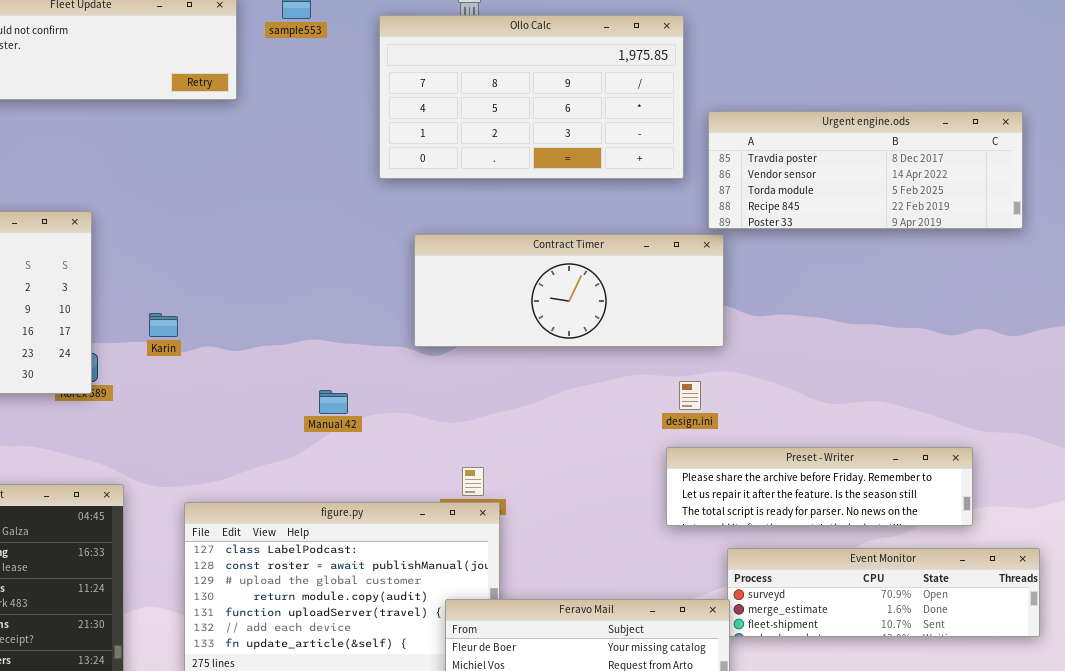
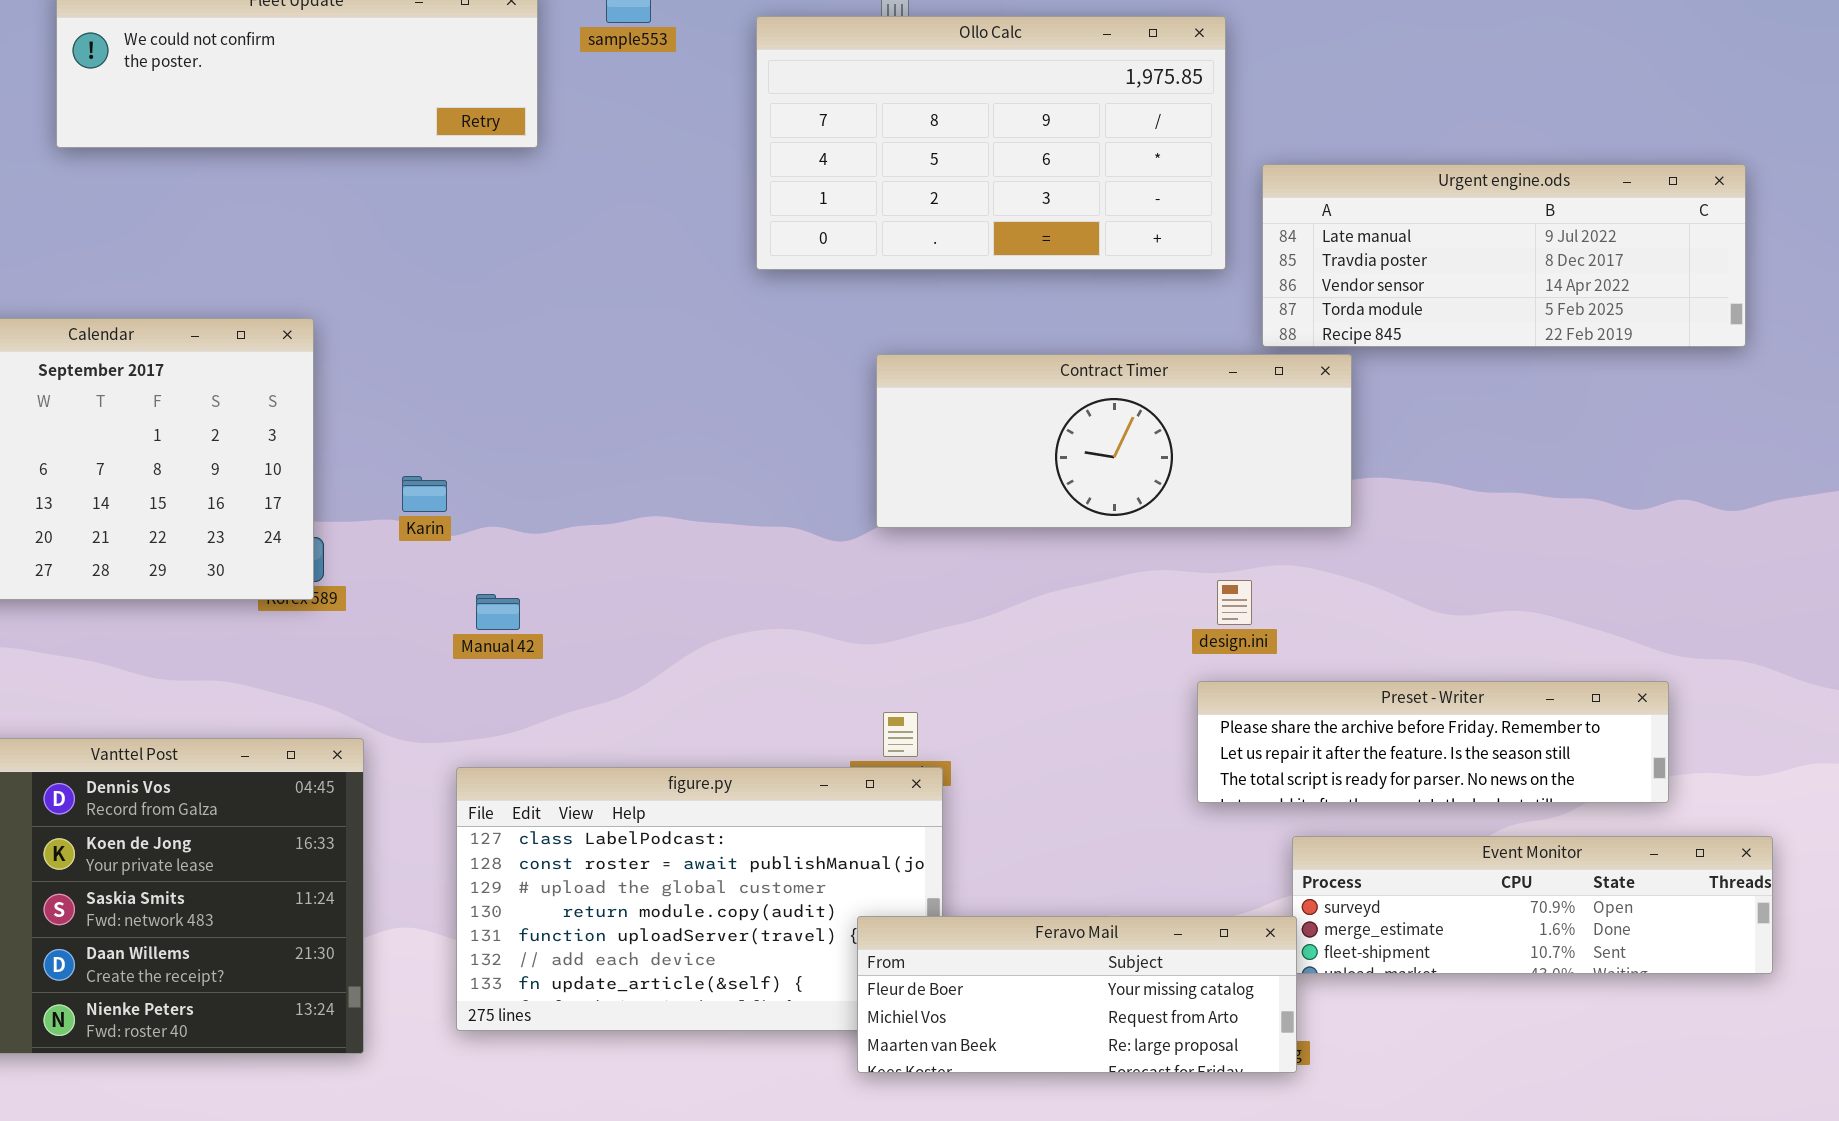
Urgent engine.ods: [708,111,1023,229] -> [1262,164,1746,347], scrolled up 1 row
Contract Timer: [414,234,724,347] -> [876,354,1352,528], moved
Manual 42: [319,390,348,414] -> [476,594,520,630], moved

